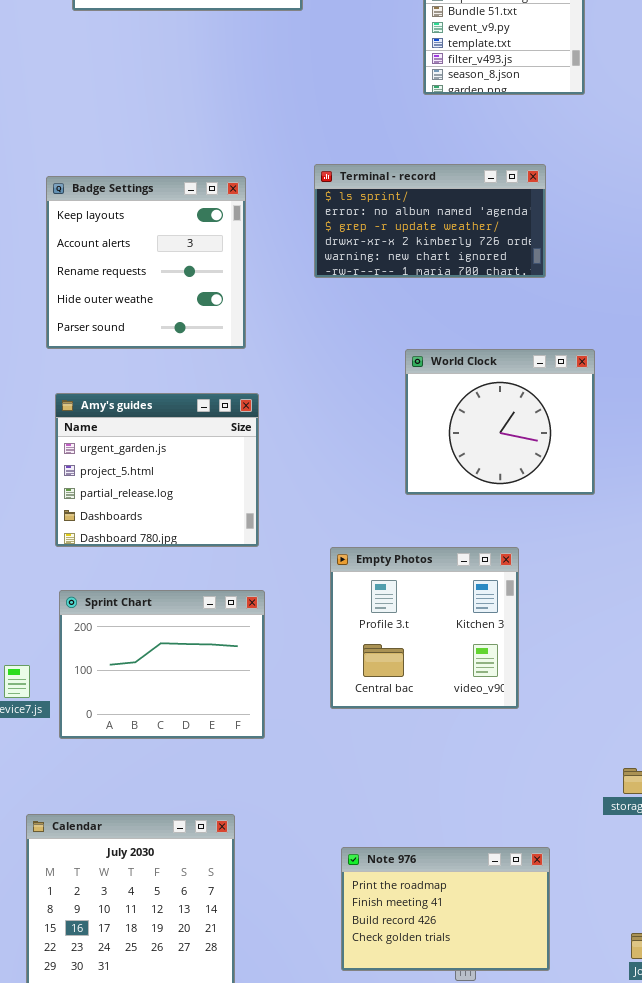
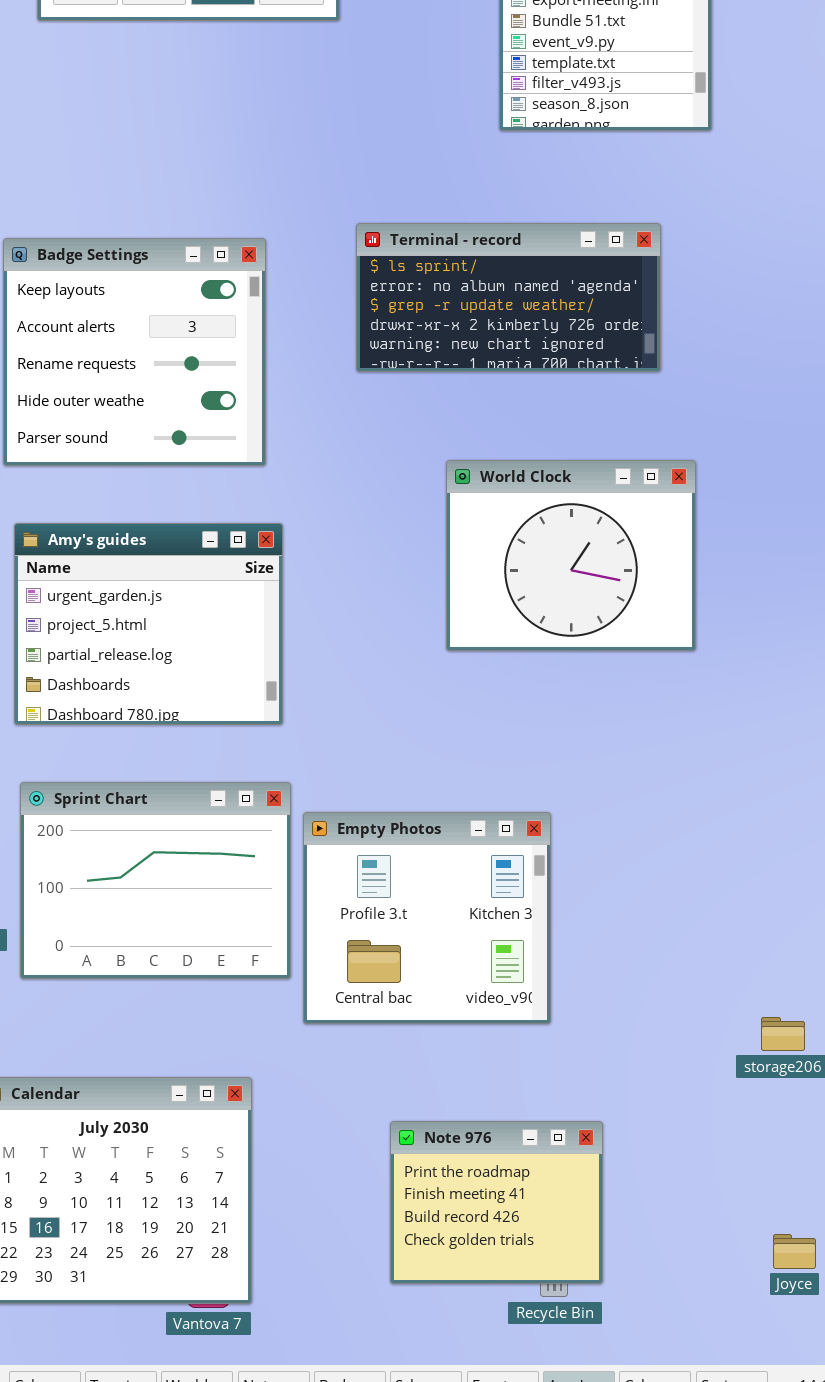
World Clock: [405,349,595,495] -> [446,460,696,651], moved
Empty Photos: [330,547,519,709] -> [303,812,551,1024], moved
Note 976: [341,847,550,971] -> [390,1121,603,1284], resized

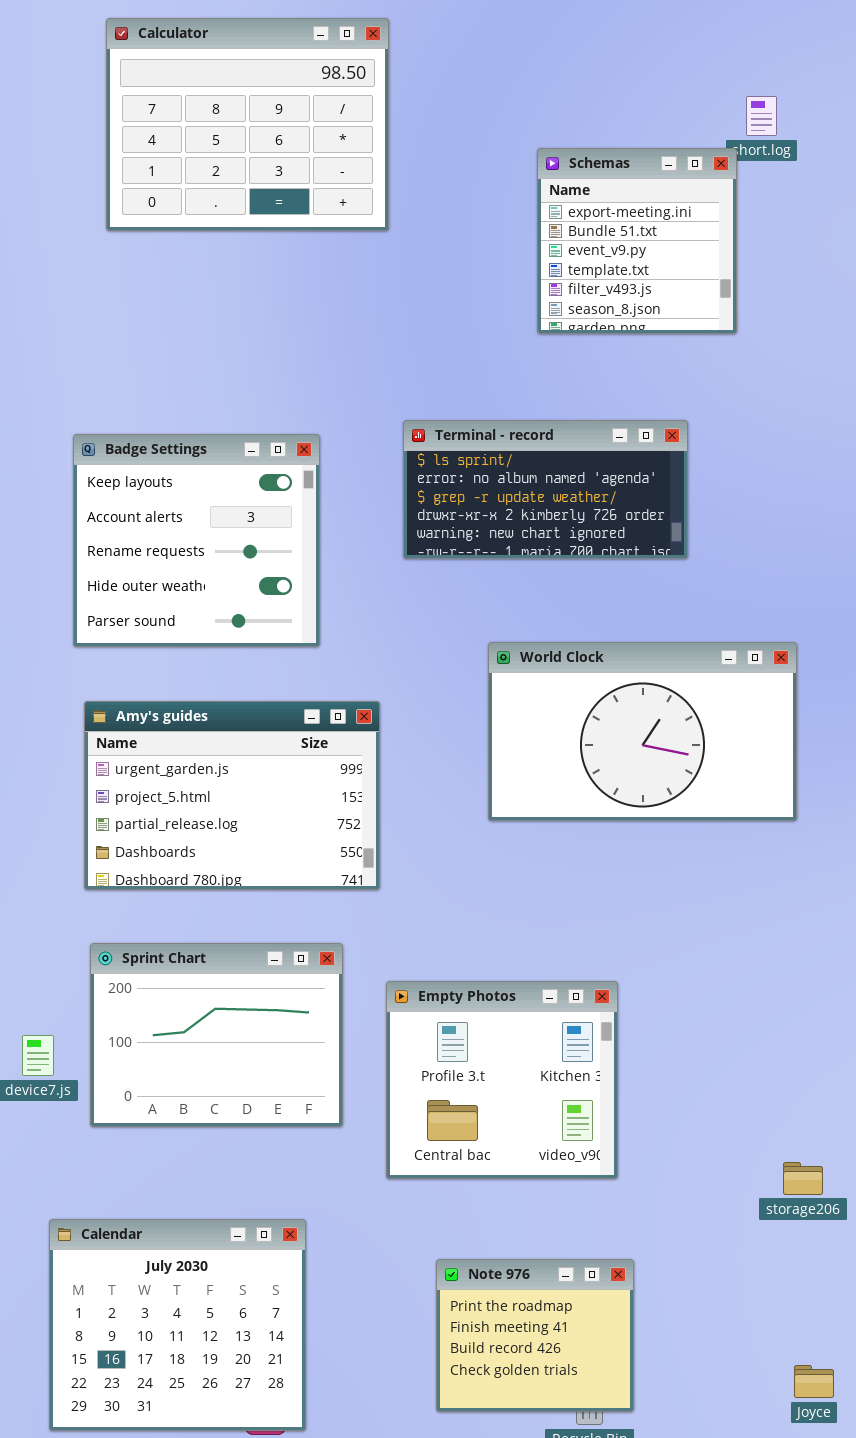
World Clock: [446,460,696,651] -> [488,642,797,821], resized
Amy's guides: [14,523,283,725] -> [84,701,380,890], resized
Empty Photos: [303,812,551,1024] -> [386,981,618,1179], moved

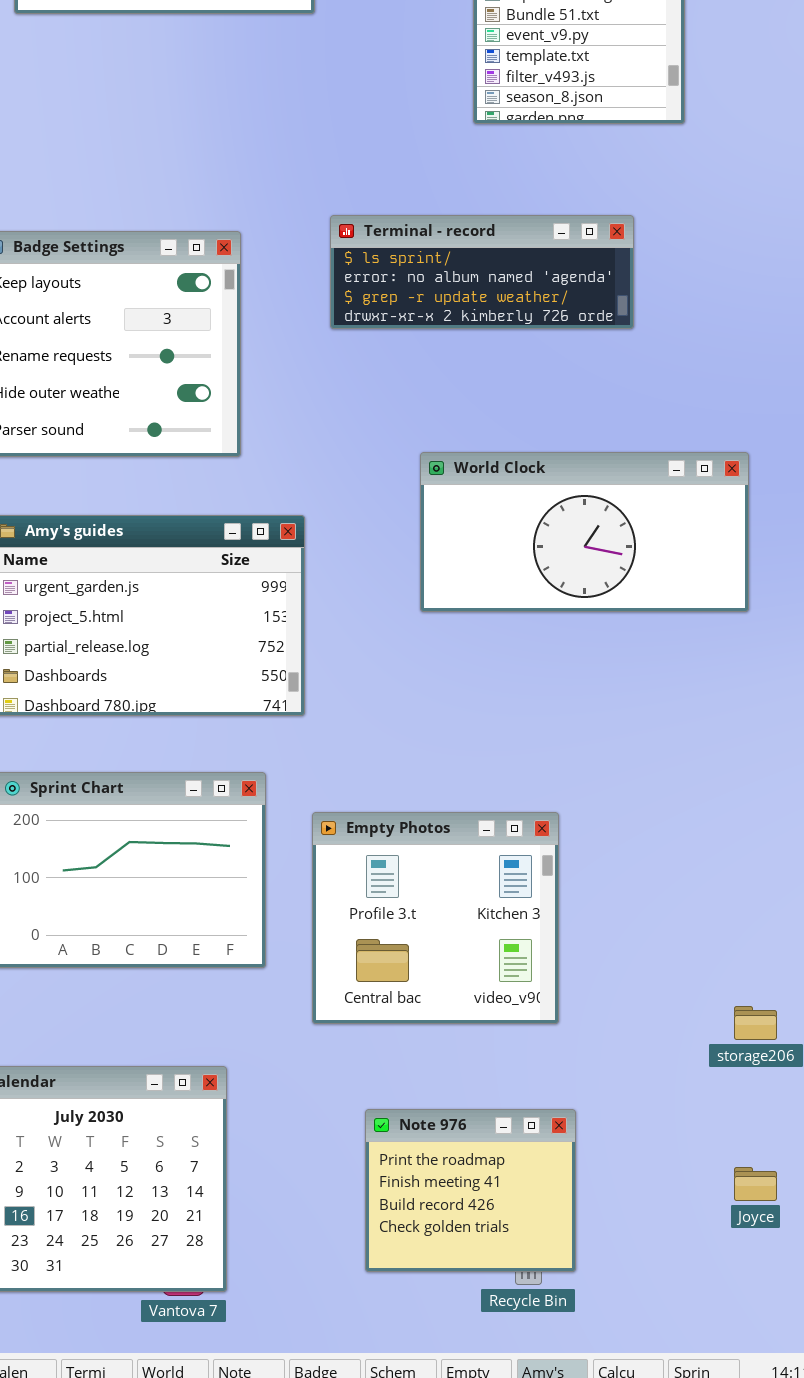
Terminal - record: [403,420,688,559] -> [330,215,634,329], resized
World Clock: [488,642,797,821] -> [420,452,749,612], resized
Joyce: [794,1365,834,1398] -> [734,1167,777,1201], moved

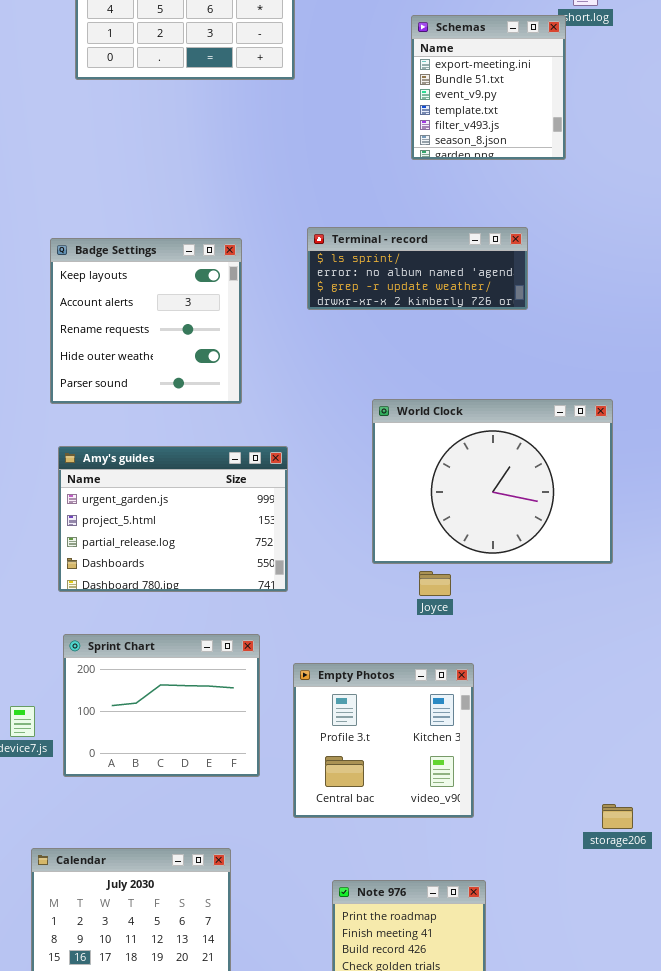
World Clock: [420,452,749,612] -> [372,399,613,564], resized
Joyce: [734,1167,777,1201] -> [419,571,451,596], moved

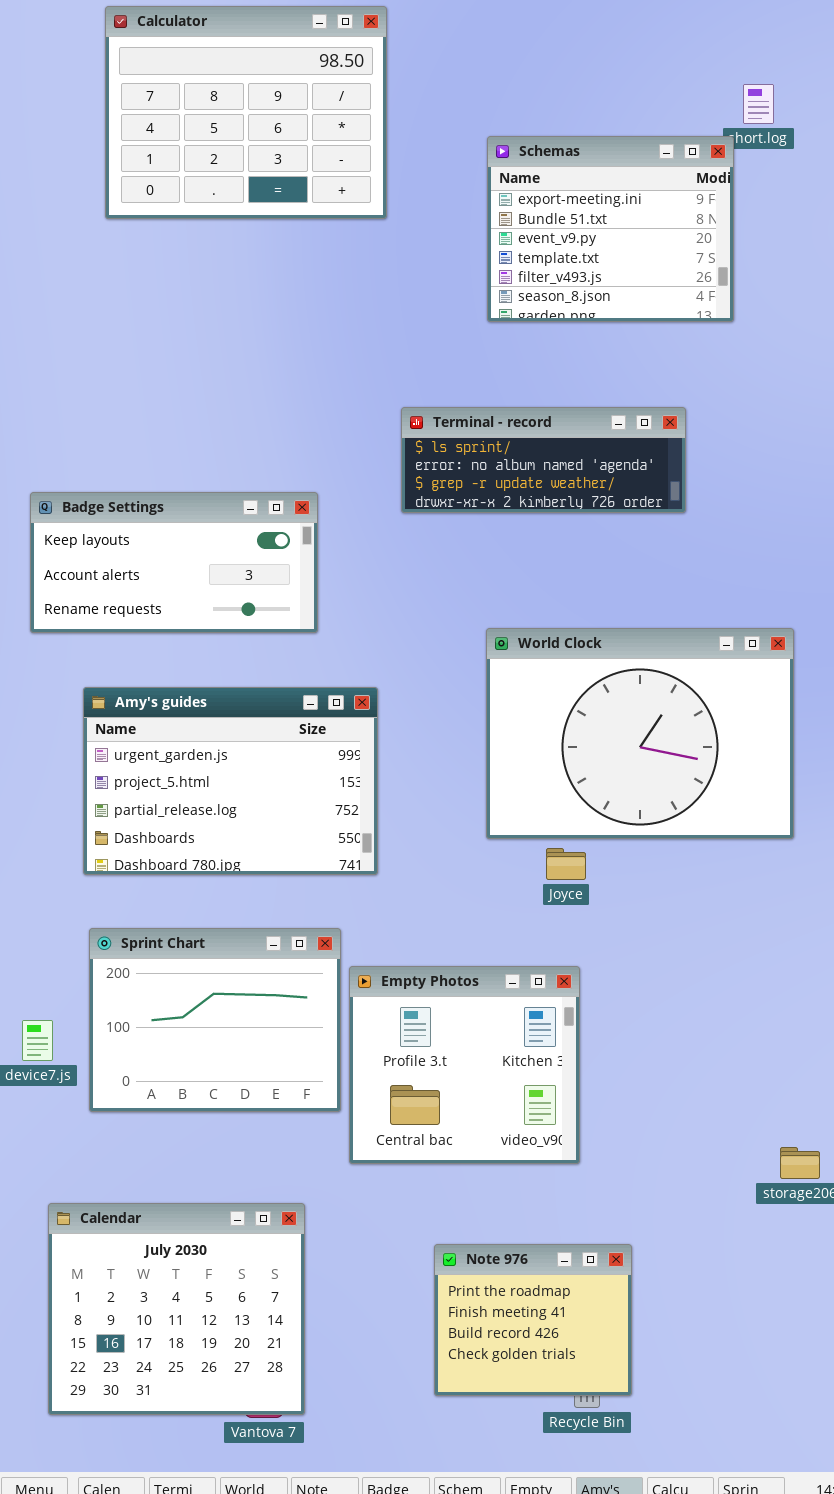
Schemas: [411,15,566,160] -> [487,136,734,322], resized
Badge Settings: [50,238,242,404] -> [30,492,318,633], resized
Empty Photos: [293,663,474,818] -> [349,966,580,1164], moved

